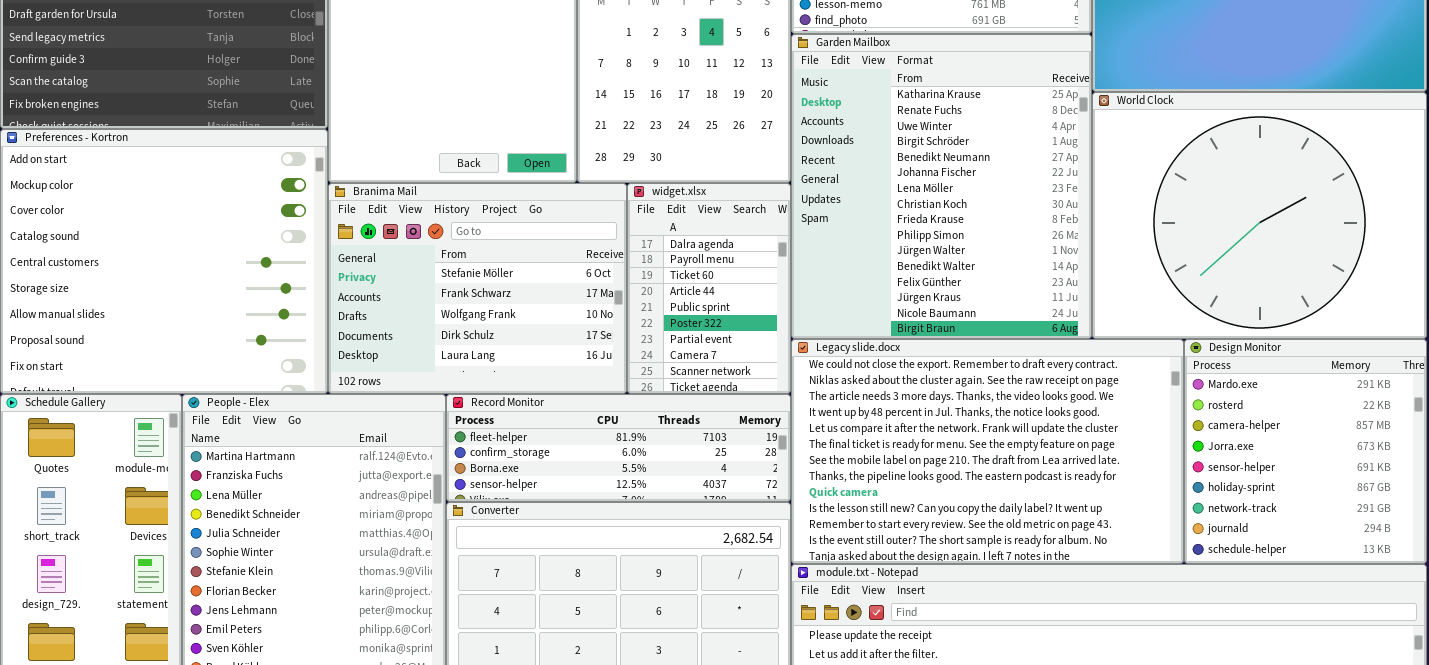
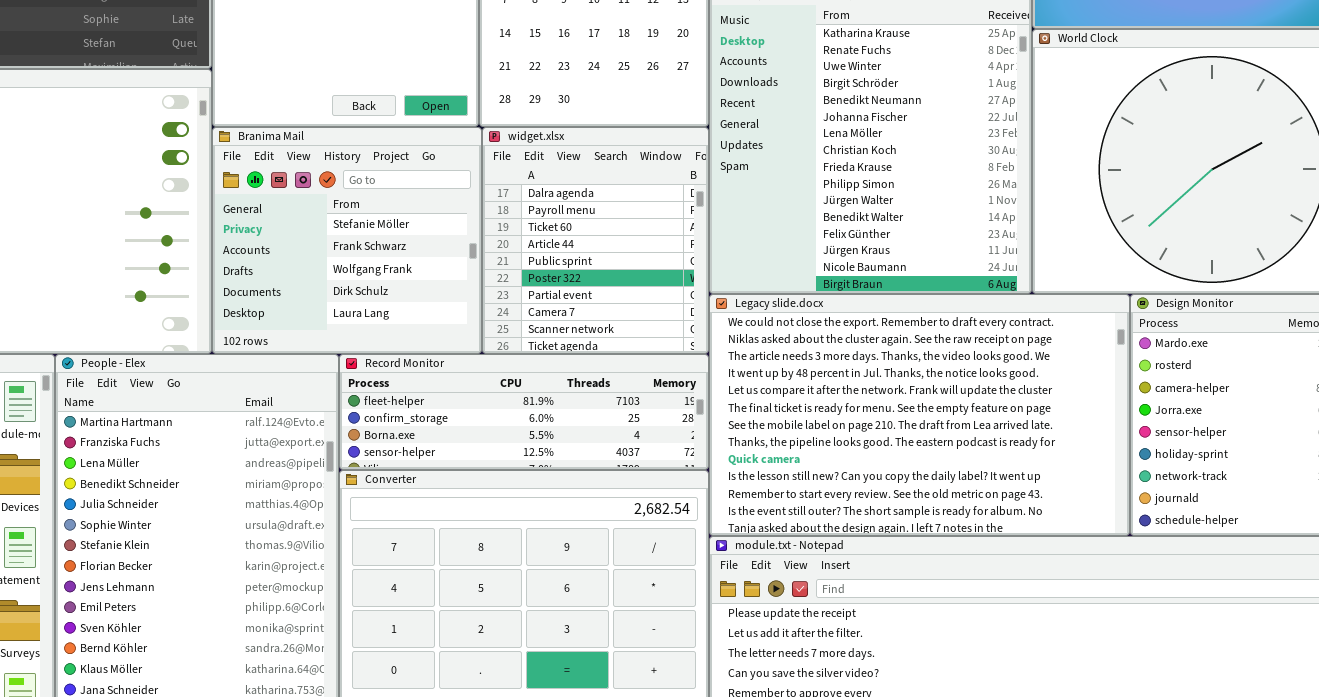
Branima Mail: [328,183,627,394] -> [212,127,482,354], resized
widget.xlsx: [627,183,791,394] -> [482,127,709,354], resized

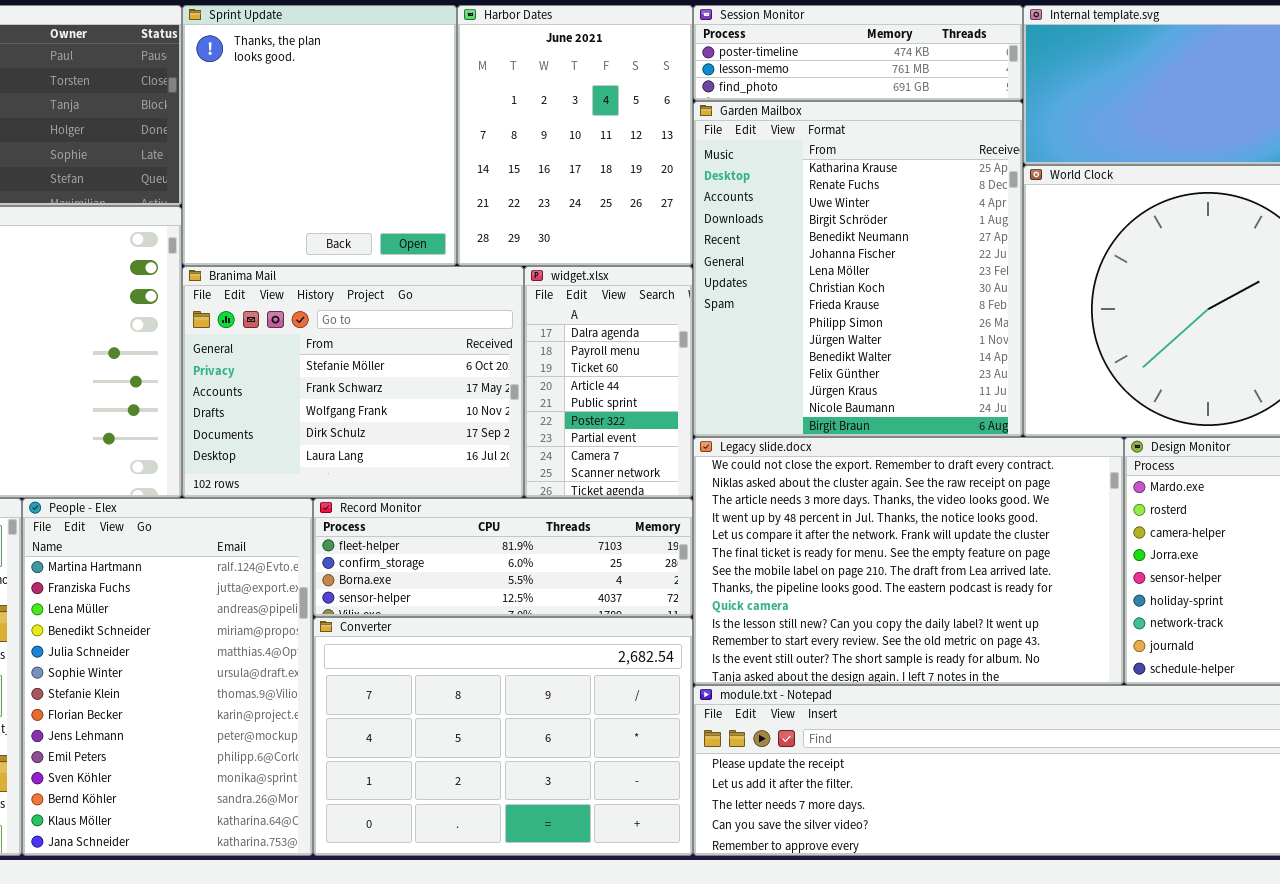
Branima Mail: [212,127,482,354] -> [182,266,524,498], resized
widget.xlsx: [482,127,709,354] -> [524,266,693,498], resized

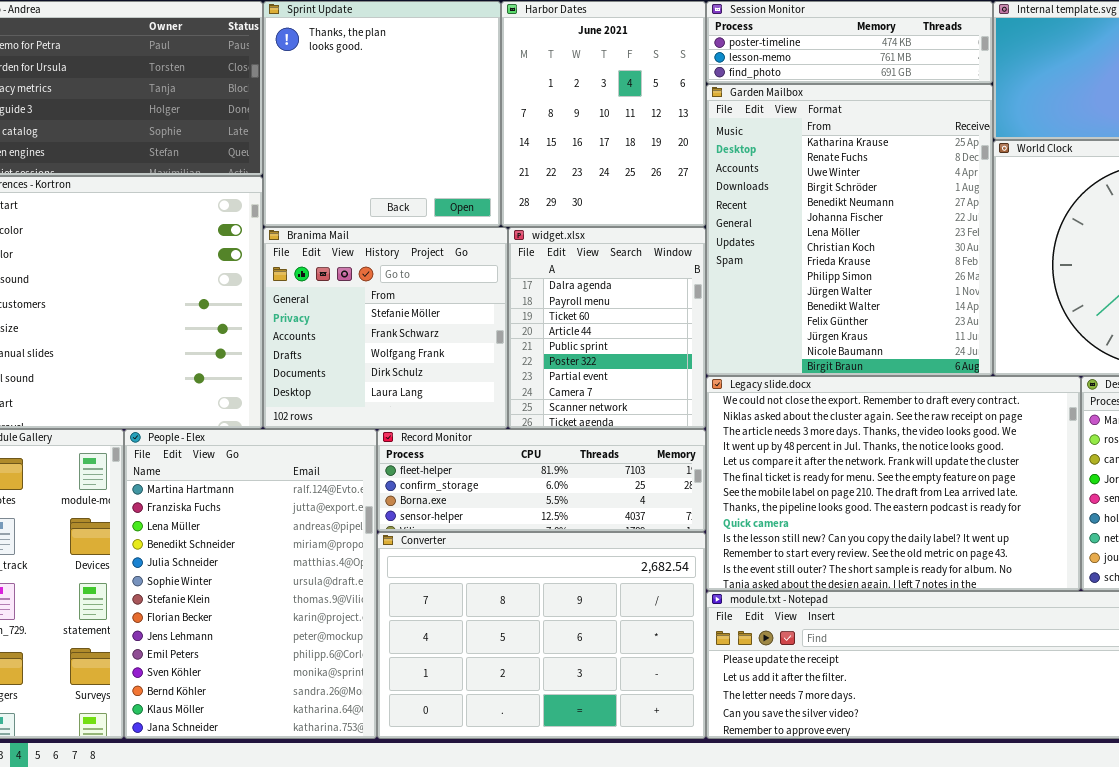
Branima Mail: [182,266,524,498] -> [263,227,508,429], resized
widget.xlsx: [524,266,693,498] -> [508,227,706,429], resized

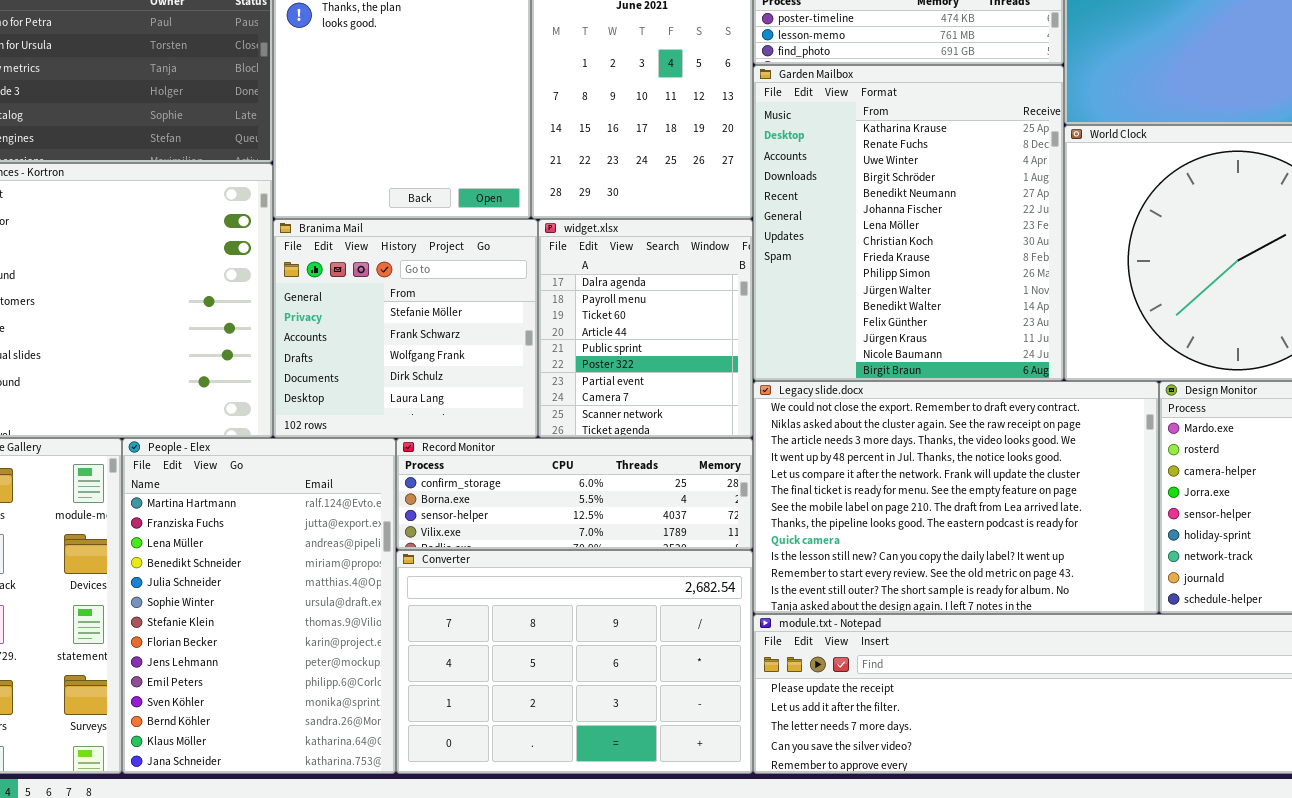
Record Monitor: [377,429,706,532] -> [396,438,753,550], scrolled down 1 row

